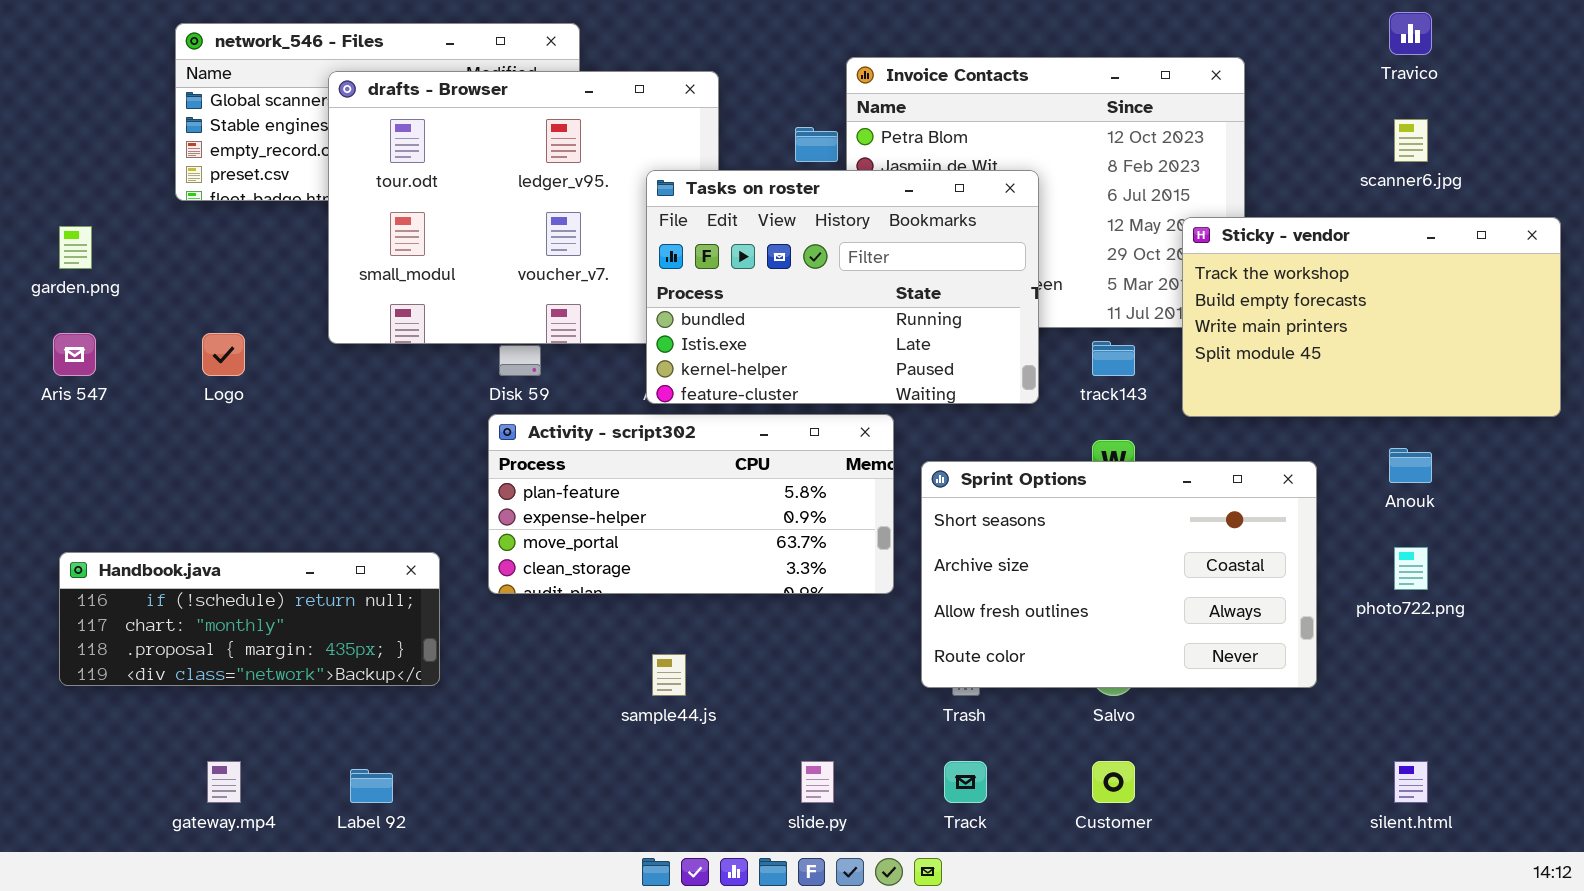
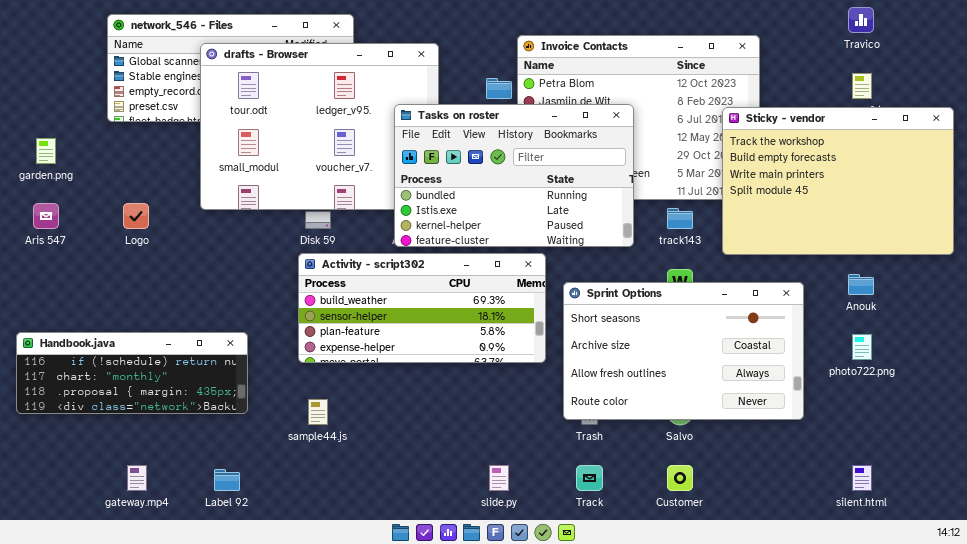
Sticky - vendor: [1182,217,1561,417] -> [722,107,954,255], resized
Activity - script302: [488,414,894,594] -> [298,253,546,363], scrolled up 2 rows
Handbook.java: [59,552,440,686] -> [16,332,248,414], moved
sample44.js: [652,654,686,696] -> [308,399,328,425], moved

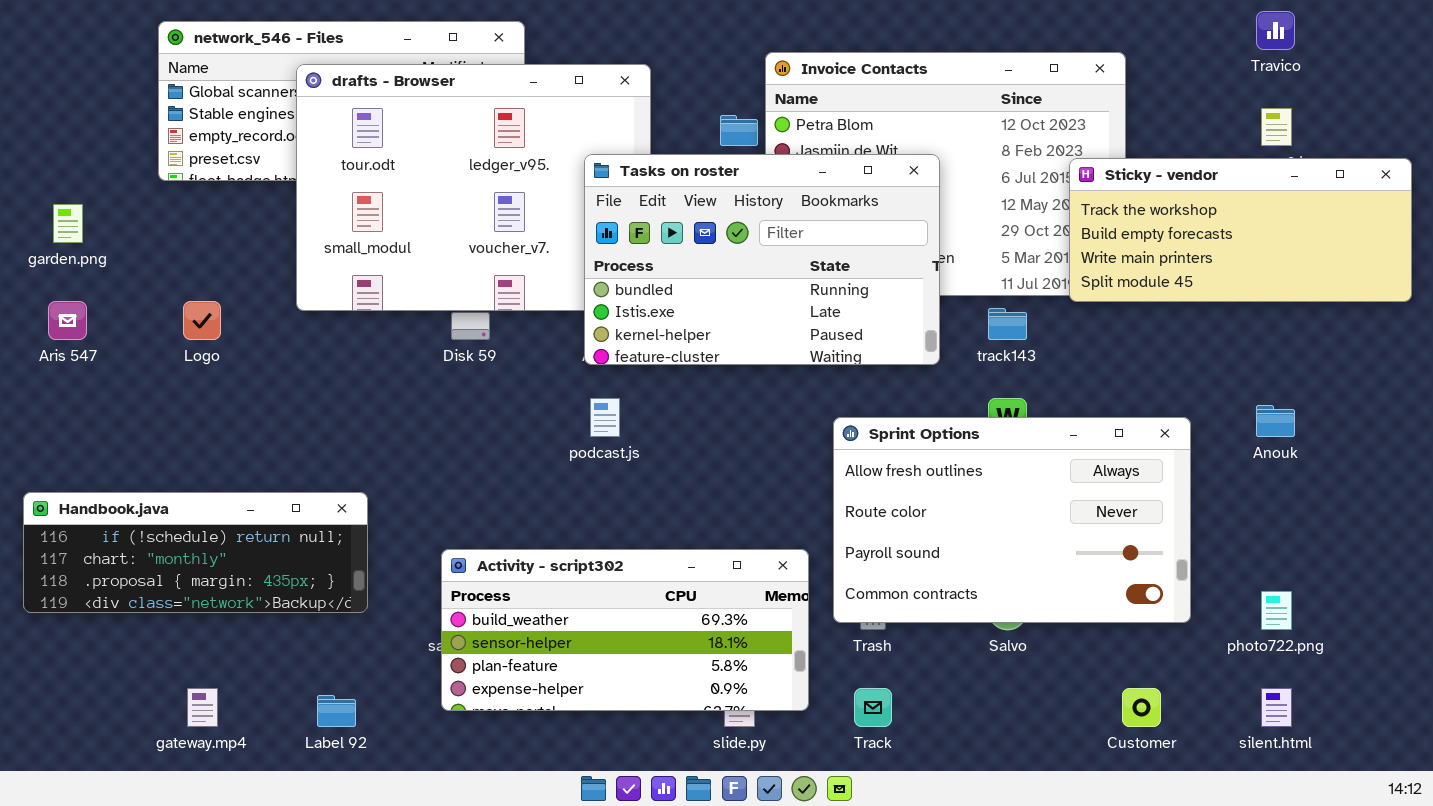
Sticky - vendor: [722,107,954,255] -> [1069,158,1412,302], resized
Activity - script302: [298,253,546,363] -> [441,549,809,711], moved
Sprint Options: [563,282,804,420] -> [833,417,1191,623], scrolled down 2 rows
photo722.png: [852,334,872,360] -> [1261,591,1292,630], moved
Customer: [667,465,693,491] -> [1122,688,1161,727], moved

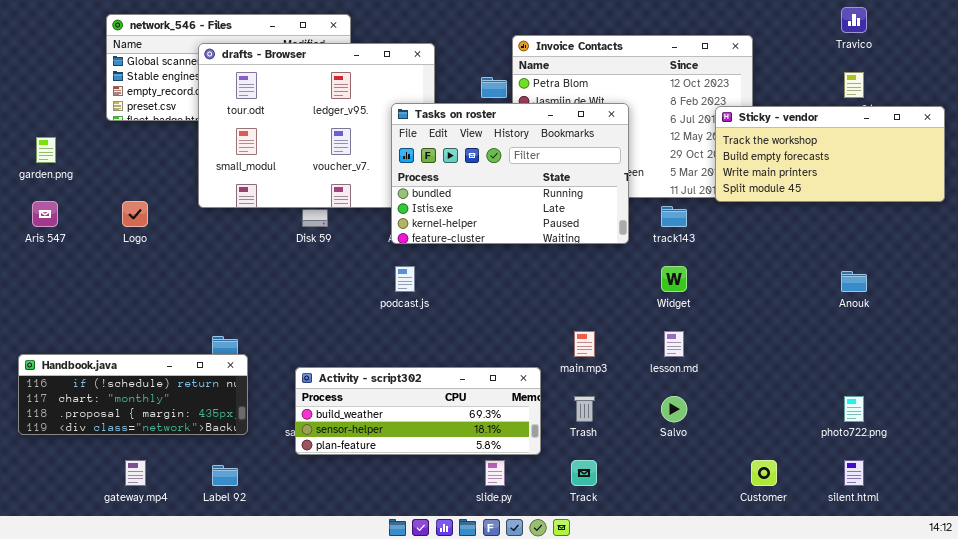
Sprint Options: [833,417,1191,623] -> none, closed
Handbook.java: [23,492,368,613] -> [18,354,248,435], moved
Activity - script302: [441,549,809,711] -> [295,367,541,455], resized

